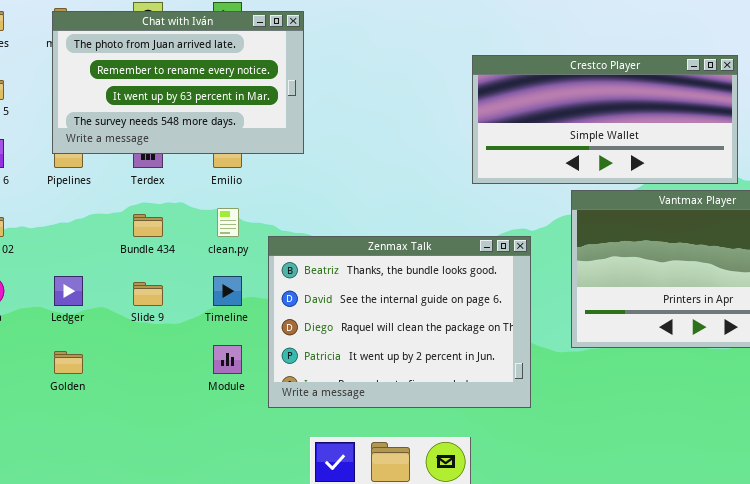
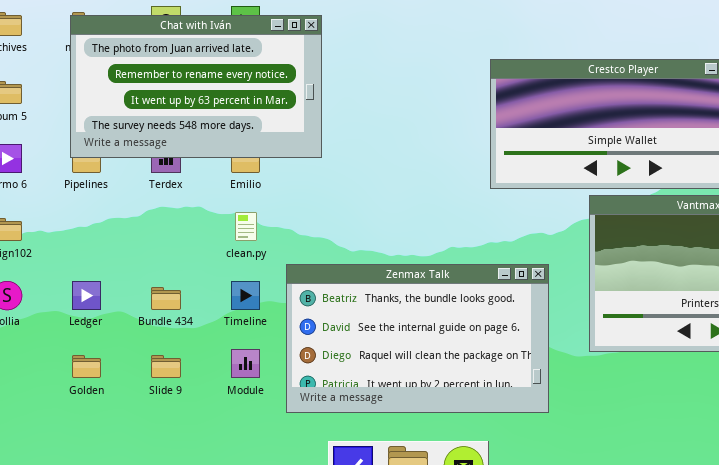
Bundle 434: [133,214,163,237] -> [151,287,181,310], moved
Zenmax Talk: [268,236,531,408] -> [286,264,549,413], resized
Slide 9: [133,282,163,306] -> [151,355,181,378], moved

